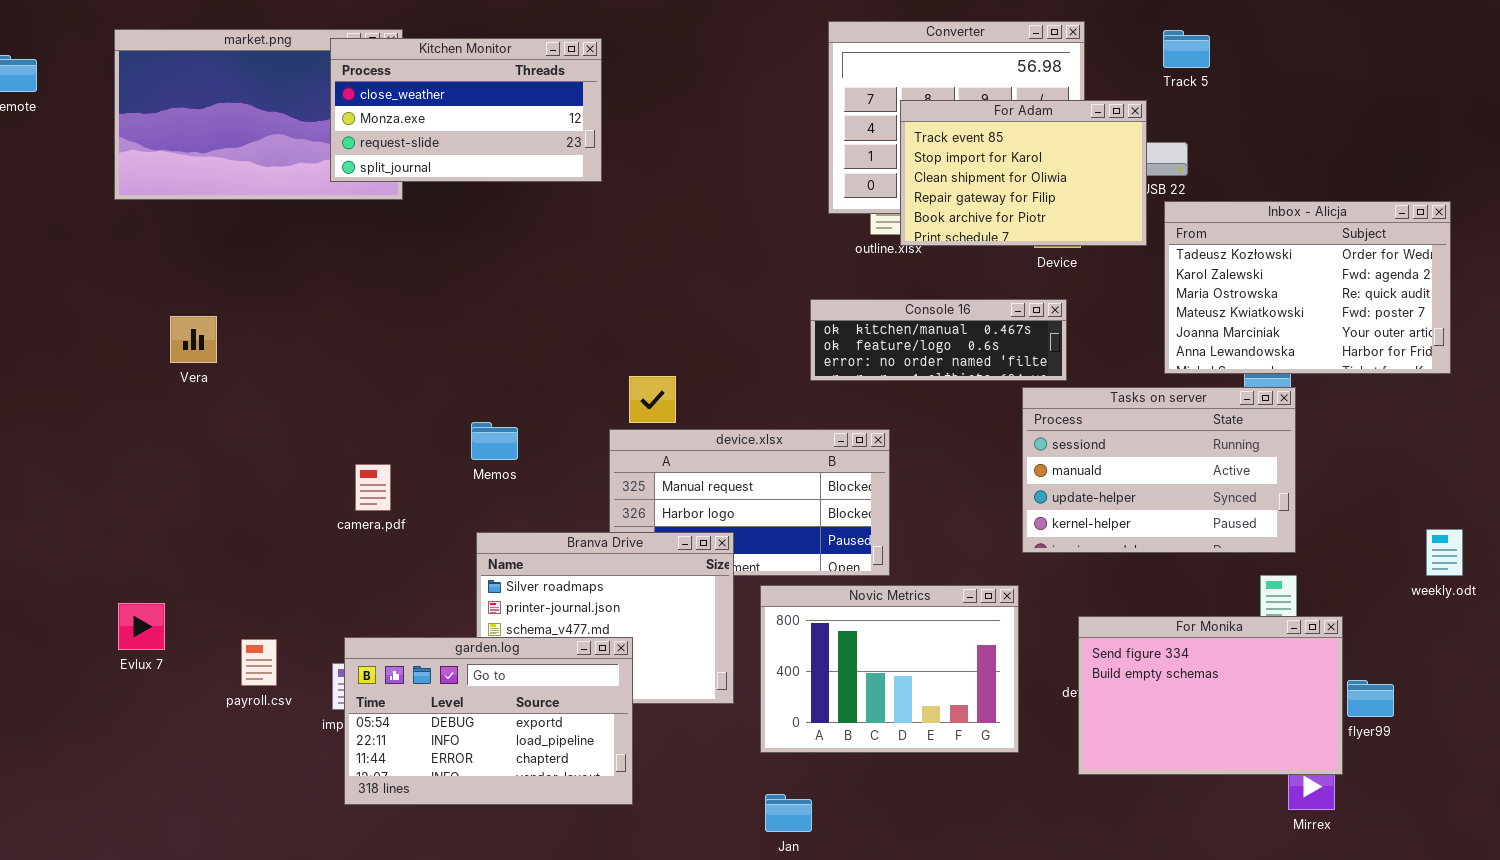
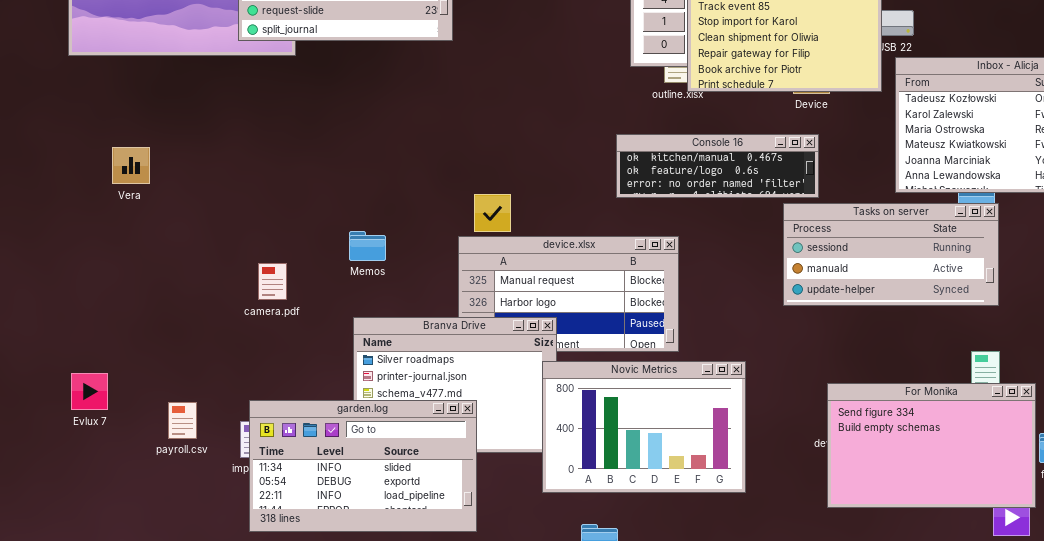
Tasks on server: [1022,387,1296,553] -> [783,203,999,306], resized
Novic Metrics: [760,585,1019,753] -> [542,361,746,493], moved
garden.log: [344,637,633,805] -> [249,400,477,532], scrolled up 1 row

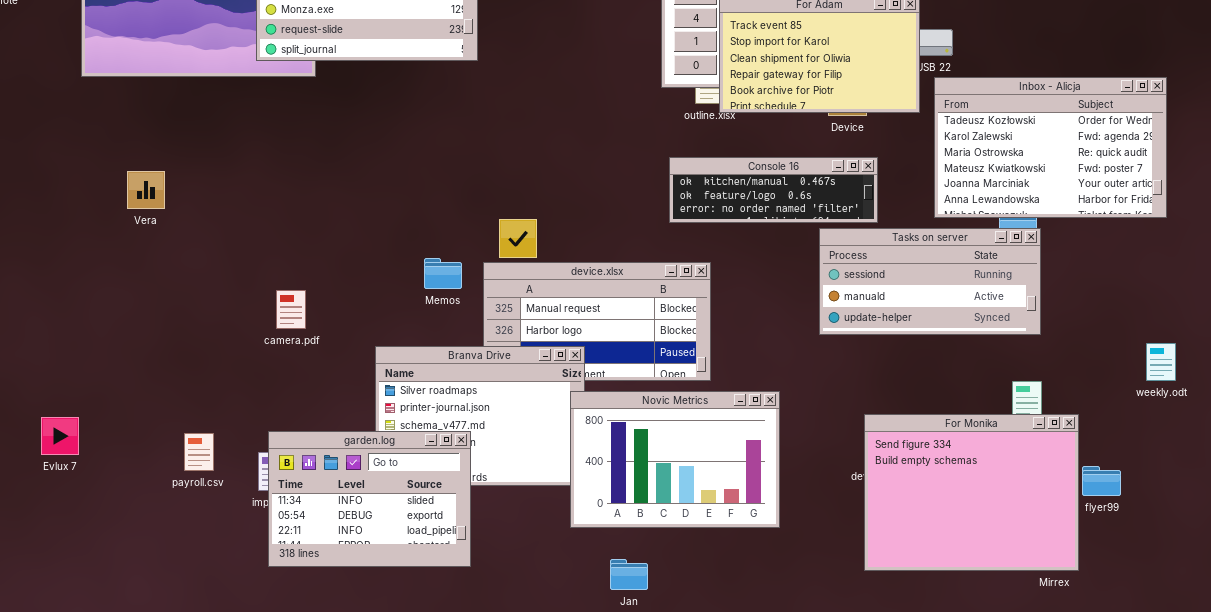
Console 16: [616,134,819,198] -> [669,157,878,223], moved
Memos: [349,231,386,261] -> [424,258,462,289], moved
Evlux 7: [71,373,108,410] -> [41,417,79,455], moved
For Monika: [827,383,1036,508] -> [864,414,1079,571], resized
garden.log: [249,400,477,532] -> [268,431,471,567], resized

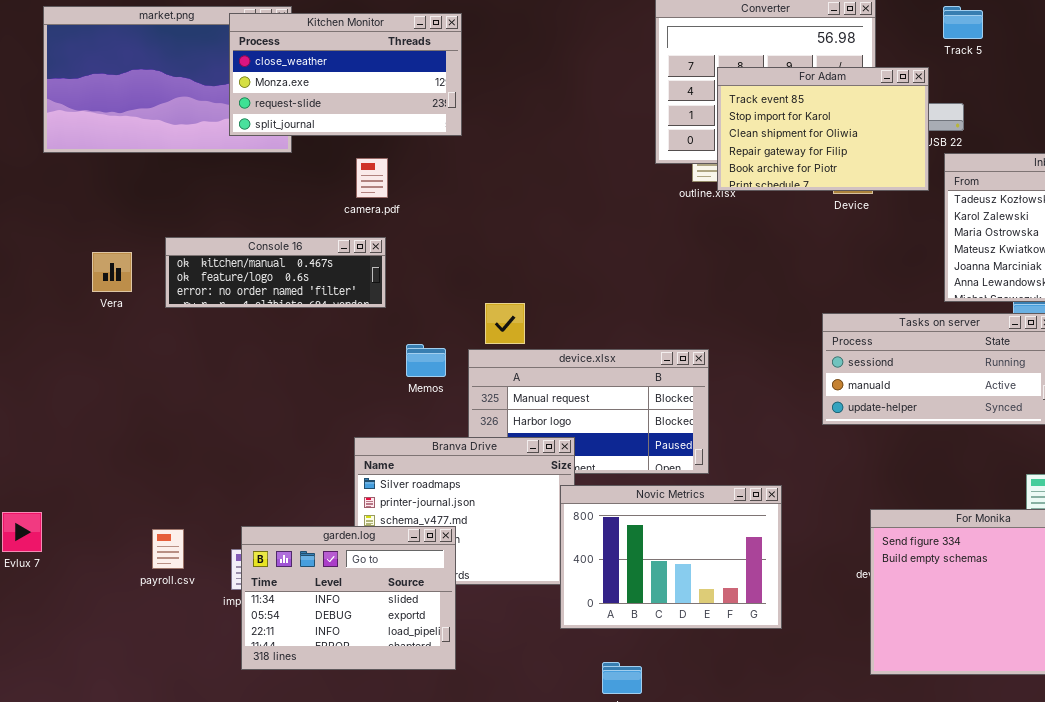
Console 16: [669,157,878,223] -> [165,237,386,308], moved
camera.pdf: [276,290,306,329] -> [356,158,388,198], moved

